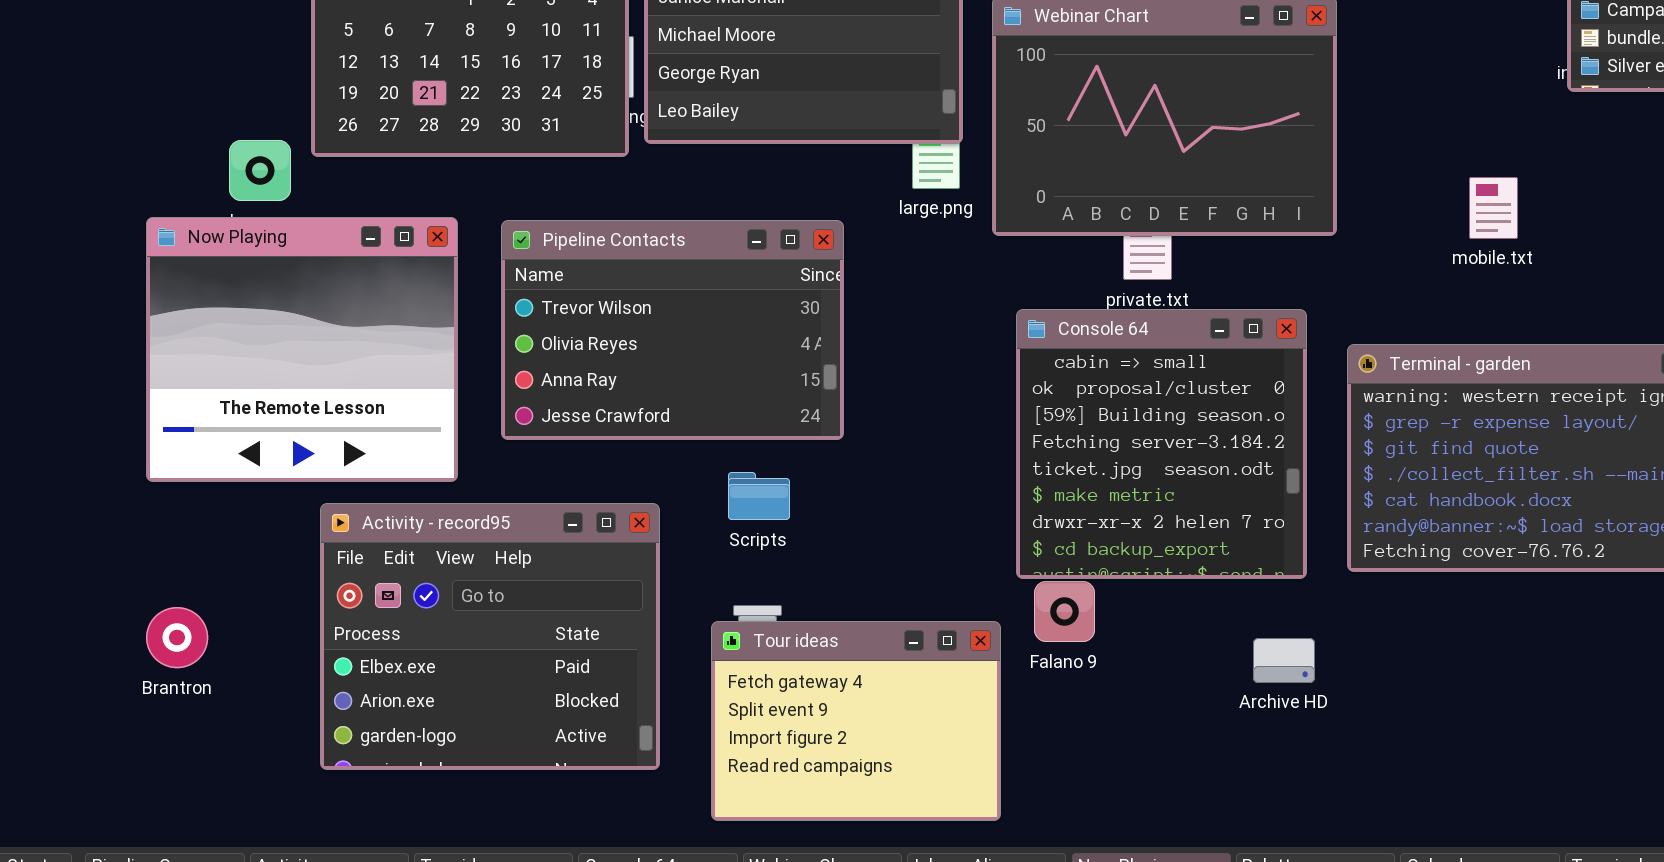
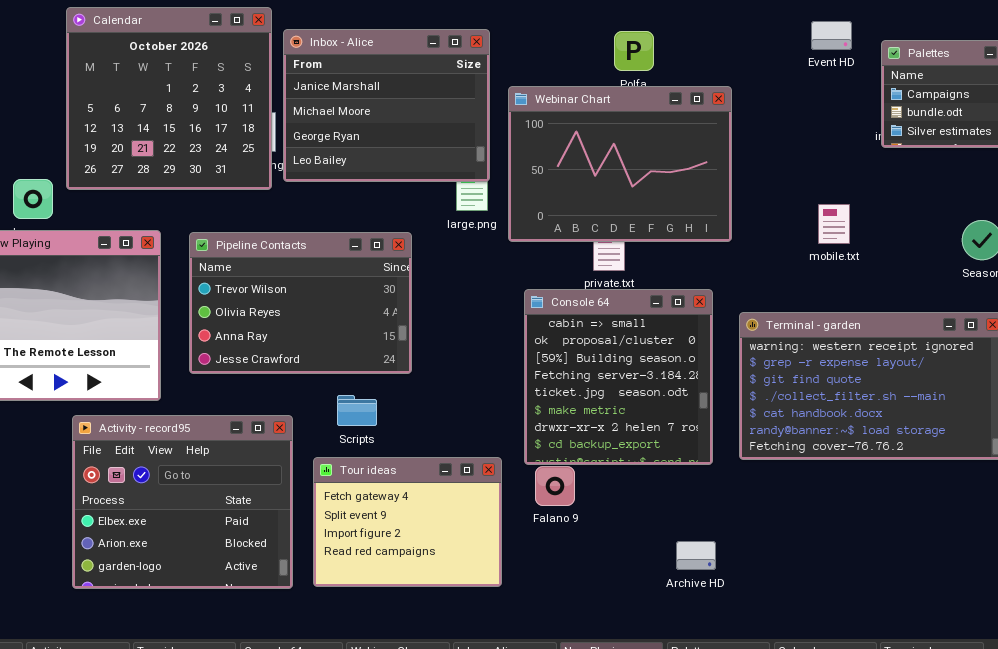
Tour ideas: [711,621,1001,821] -> [313,457,502,587], moved
Archive HD: [1253,638,1315,683] -> [676,541,716,570], moved

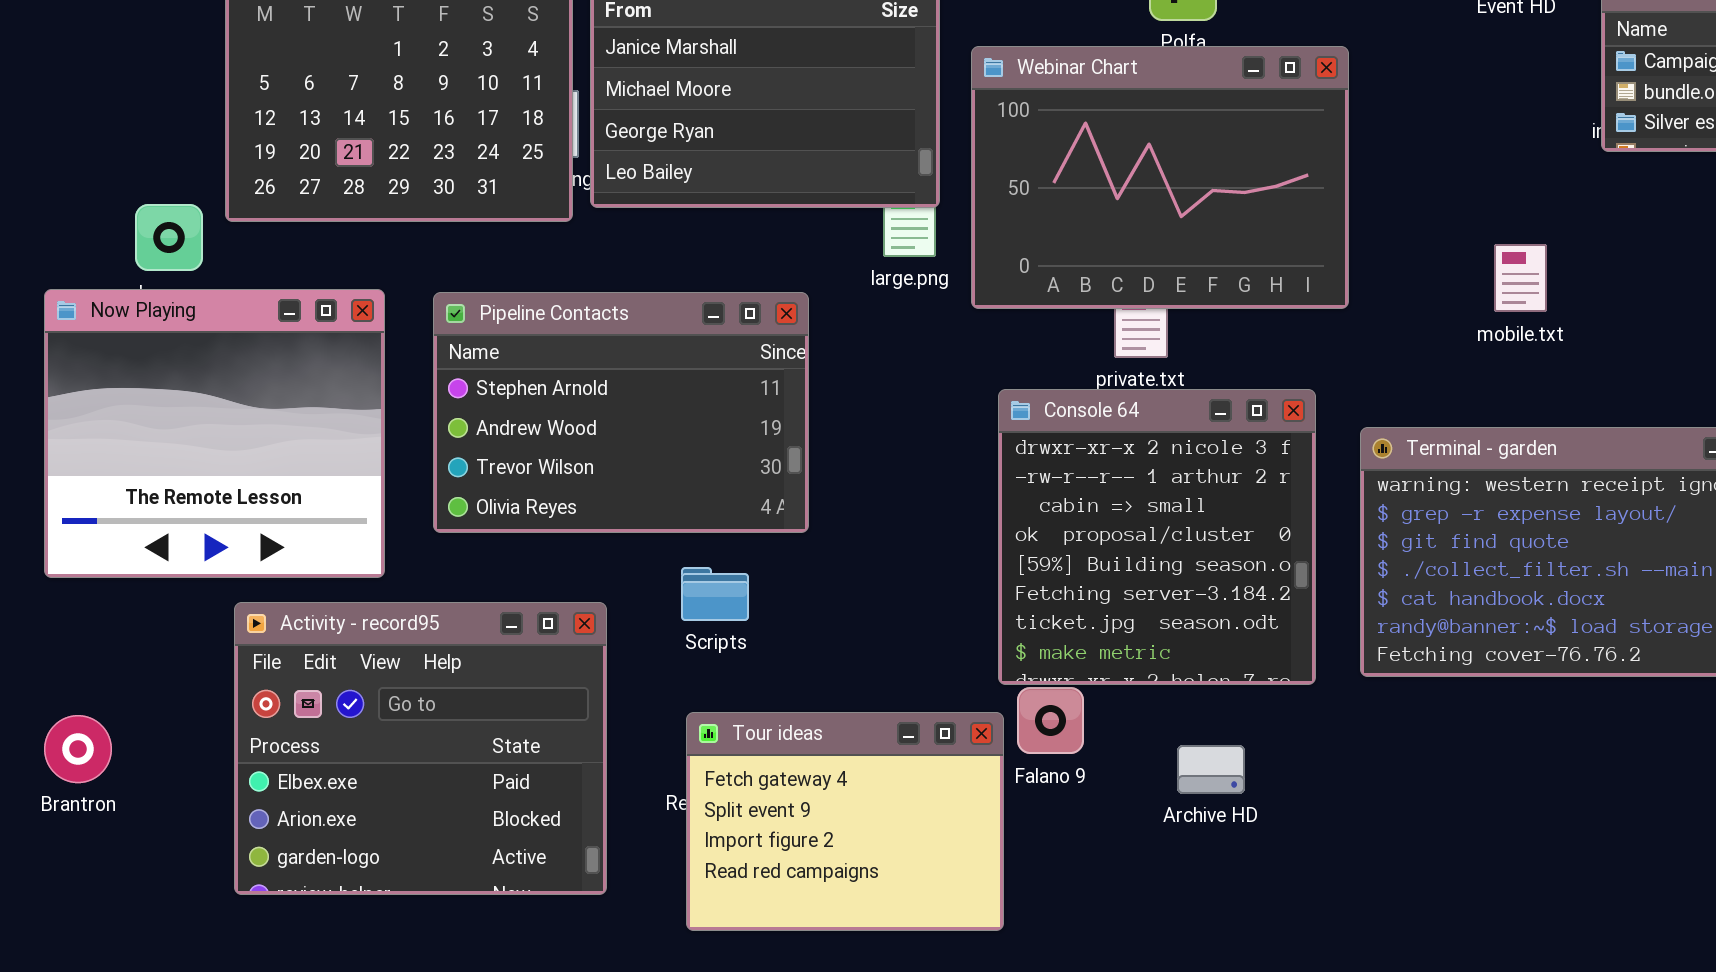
Pipeline Contacts: [189,232,412,374] -> [433,292,809,533], scrolled up 2 rows
Console 64: [524,289,713,465] -> [998,389,1316,685], scrolled up 2 rows
Tour ideas: [313,457,502,587] -> [686,712,1004,931], moved
Archive HD: [676,541,716,570] -> [1177,745,1245,794], moved

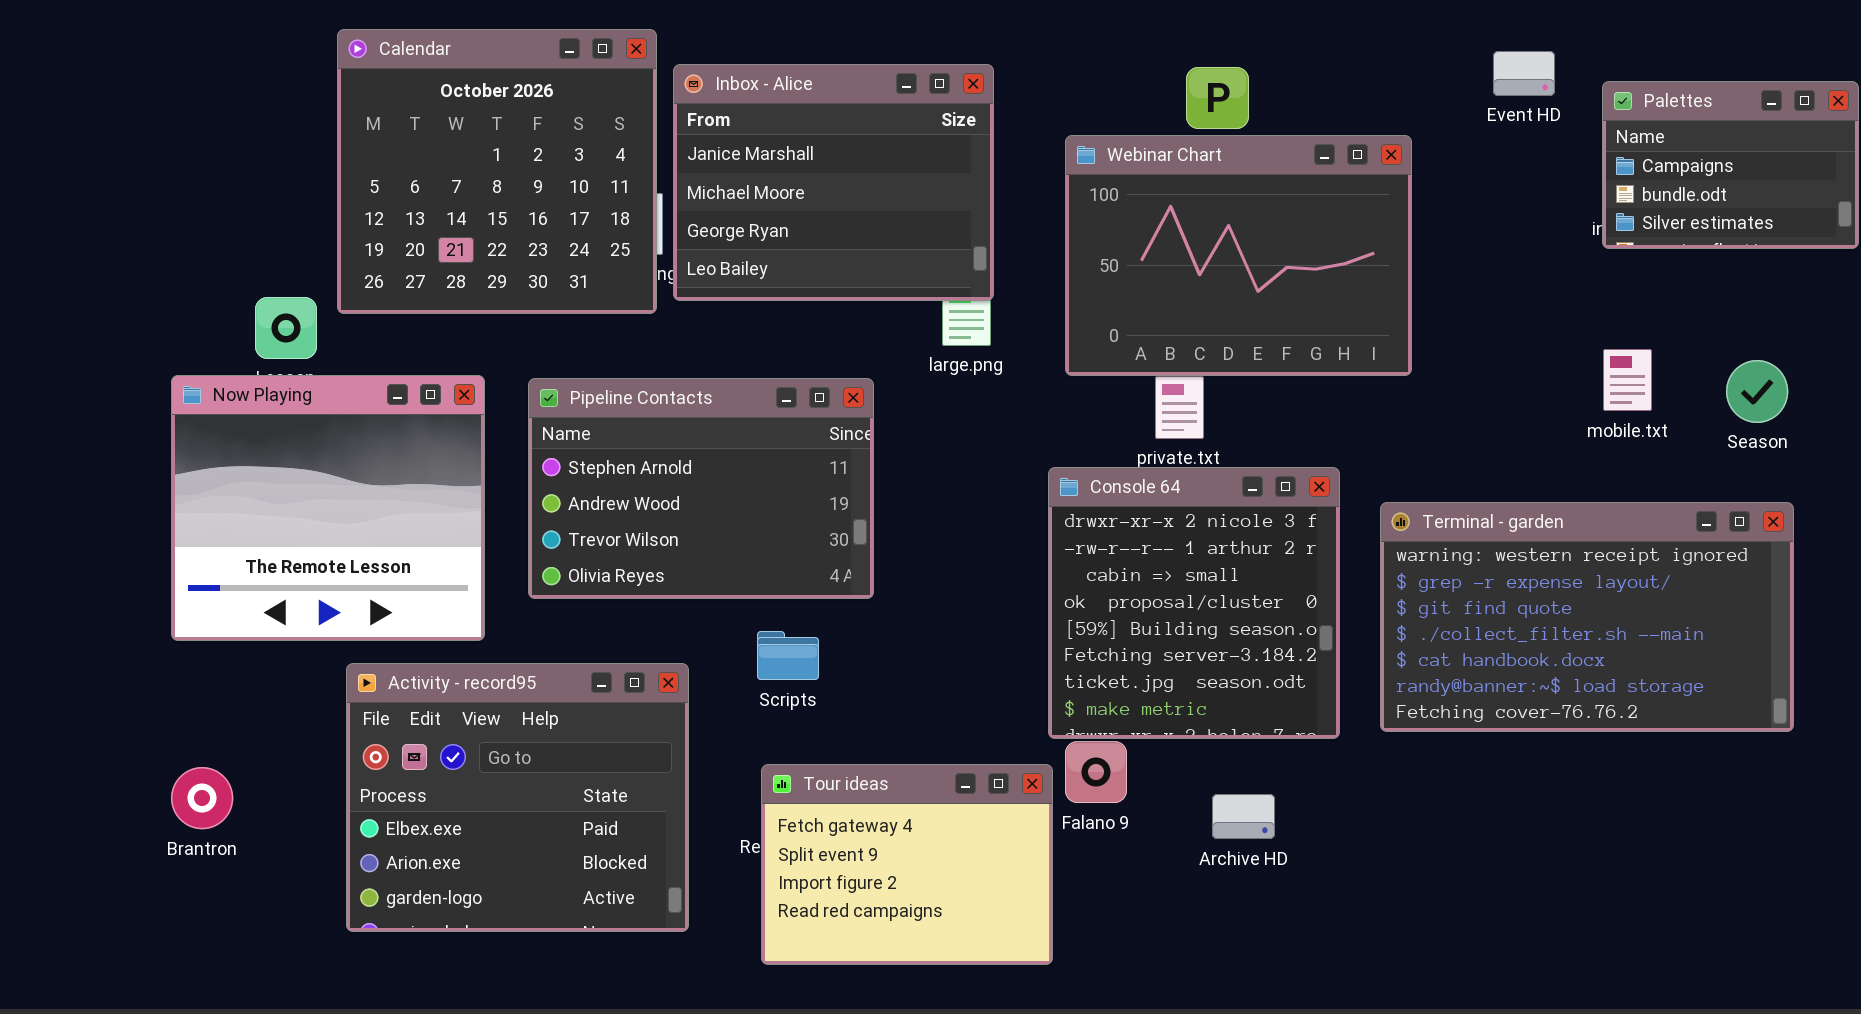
Webinar Chart: [971,46,1349,309] -> [1065,135,1412,376], moved
mobile.txt: [1494,244,1547,312] -> [1603,349,1652,411], moved

